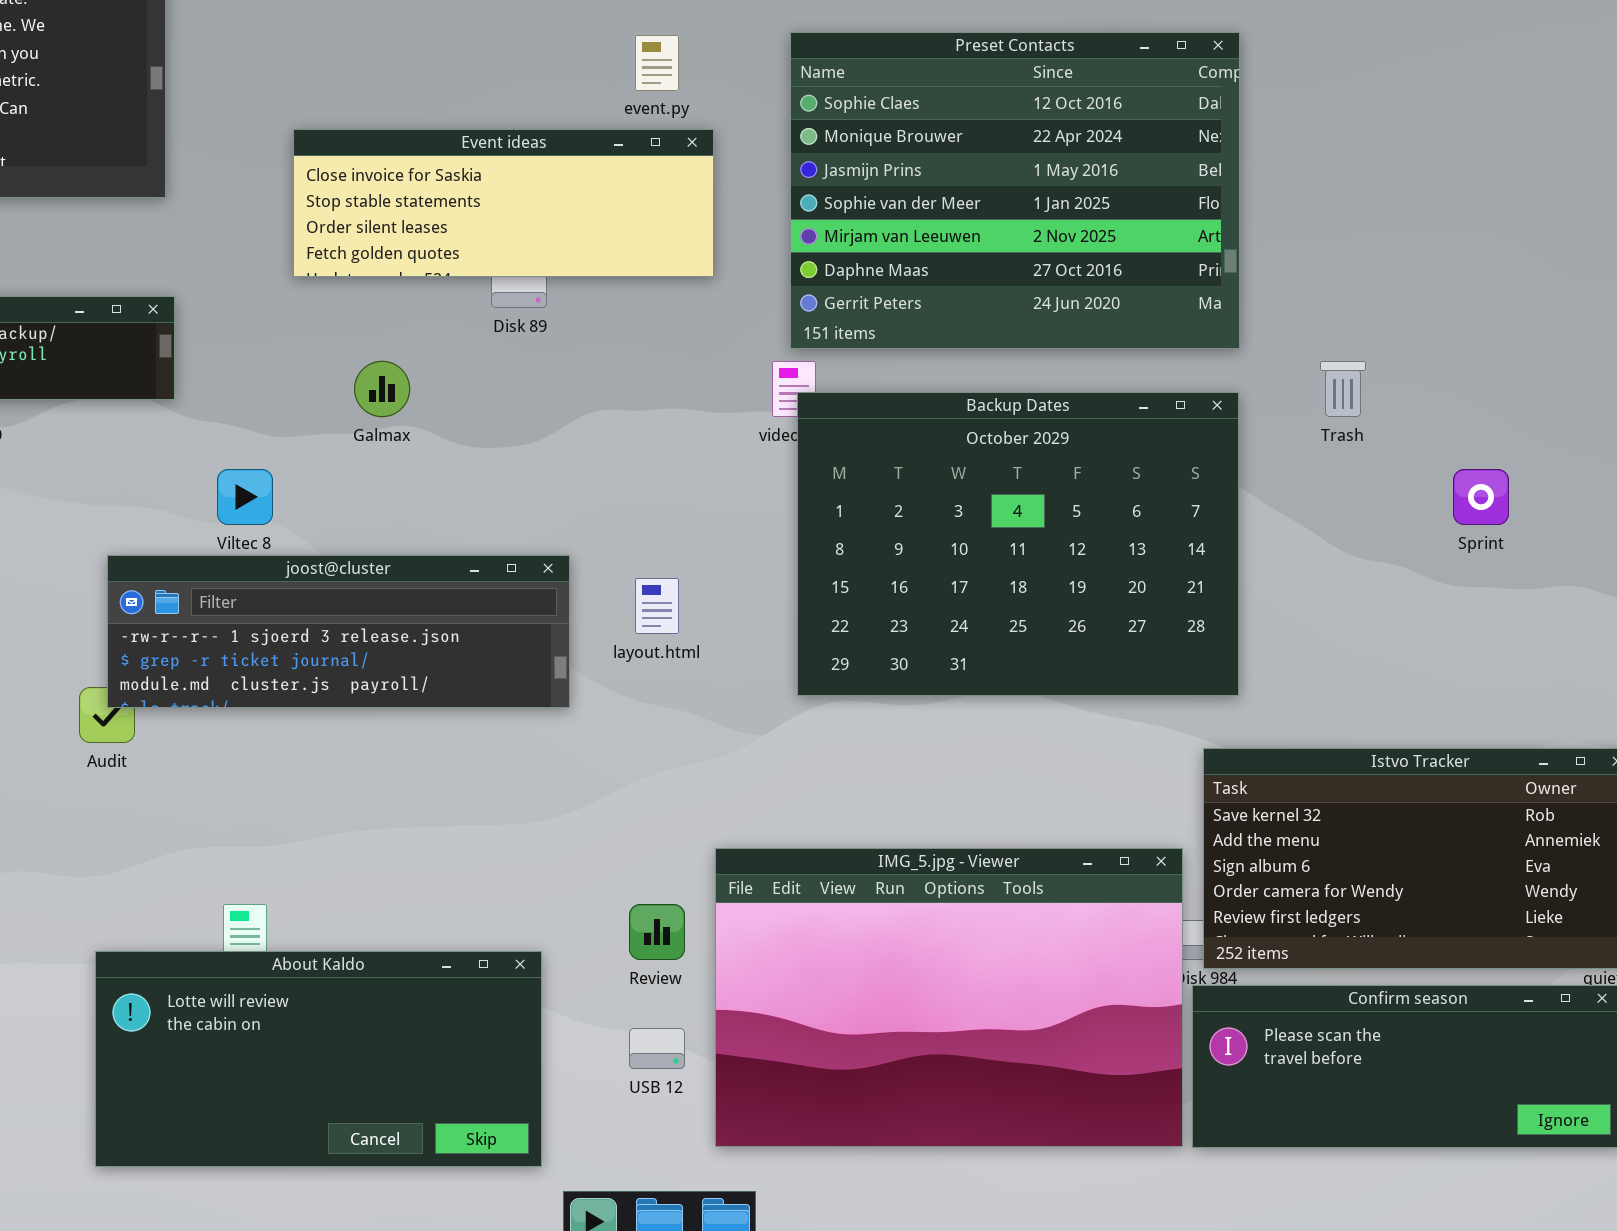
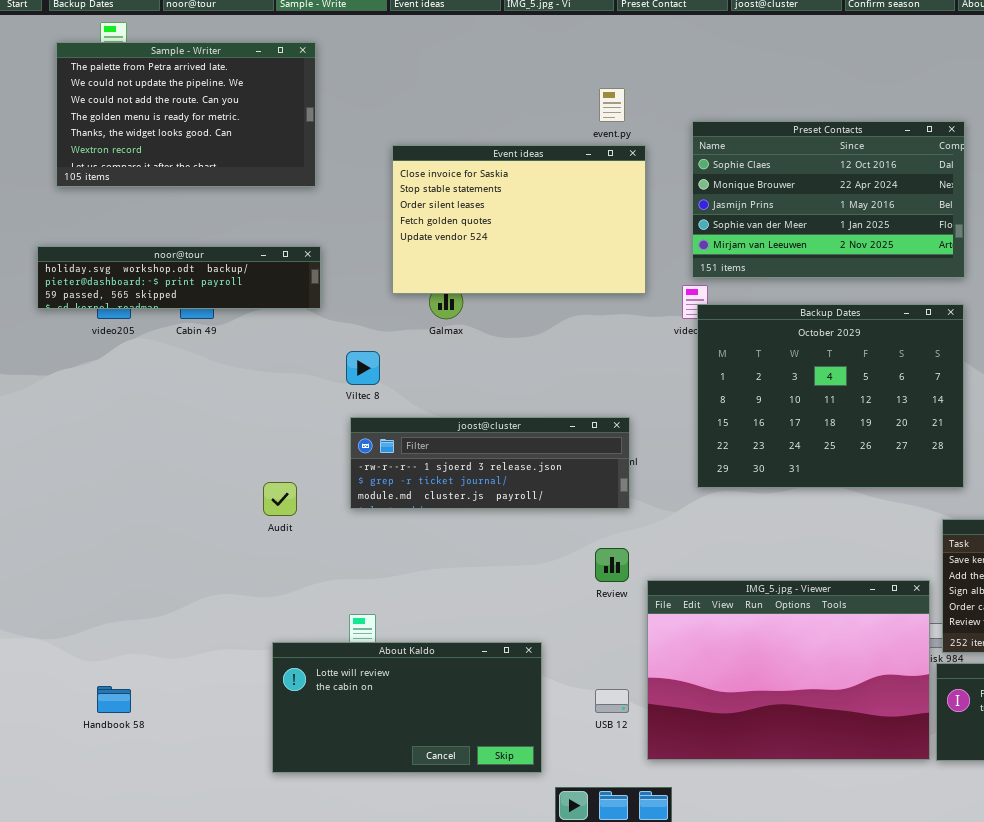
Preset Contacts: [790,32,1240,349] -> [692,121,965,278], resized
Event ideas: [293,129,714,277] -> [392,145,646,294], resized
joost@cluster: [107,555,570,708] -> [350,417,630,509], moved
Review: [629,904,685,960] -> [595,548,629,582], moved

